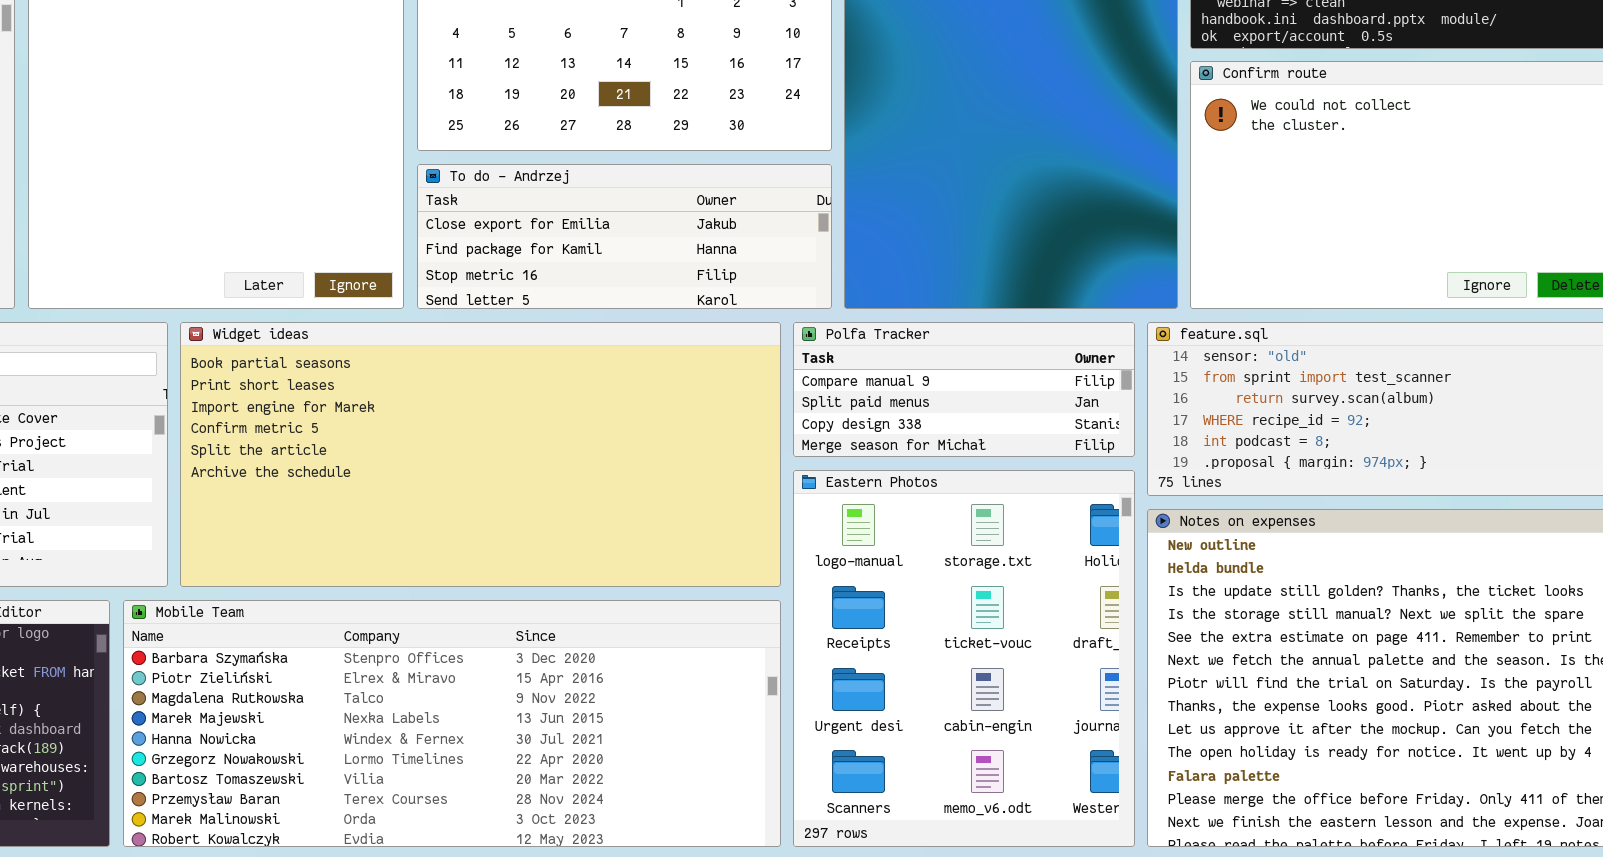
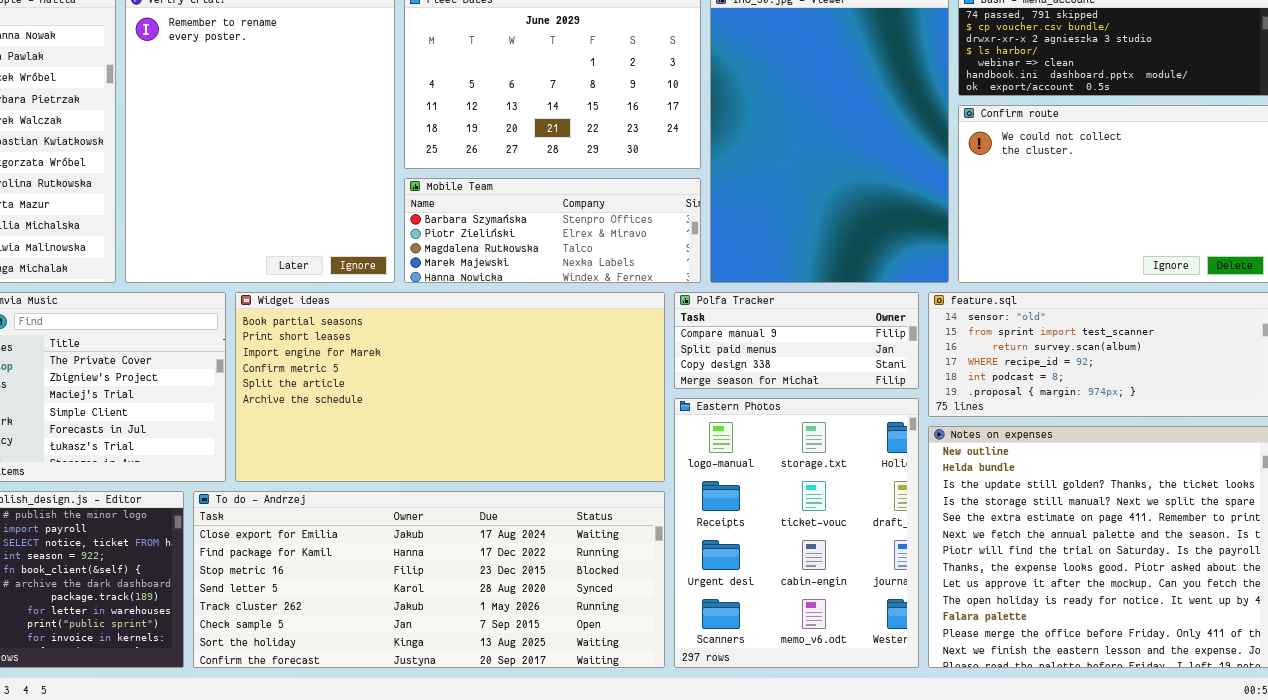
To do - Andrzej: [417,164,832,309] -> [193,491,665,668], moved, resized
Mobile Team: [123,600,781,847] -> [404,178,701,283], moved, resized

